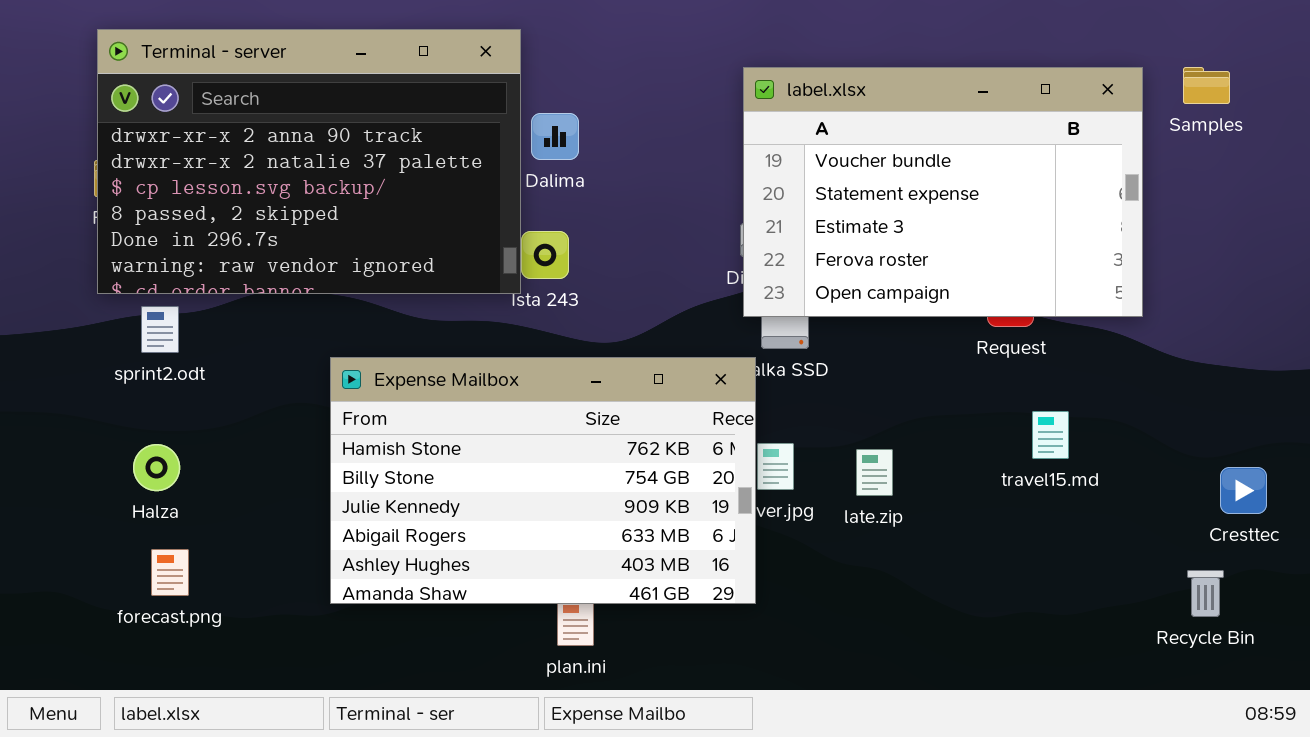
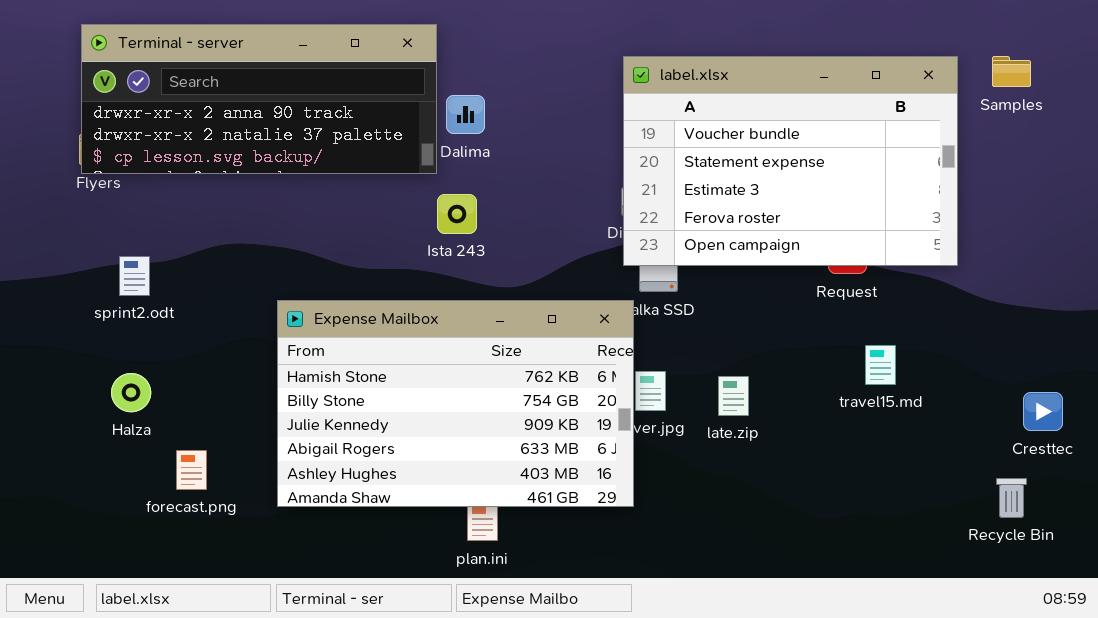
Terminal - server: [97,29,521,294] -> [81,24,437,174], resized
forecast.png: [151,549,189,596] -> [176,450,207,490], moved

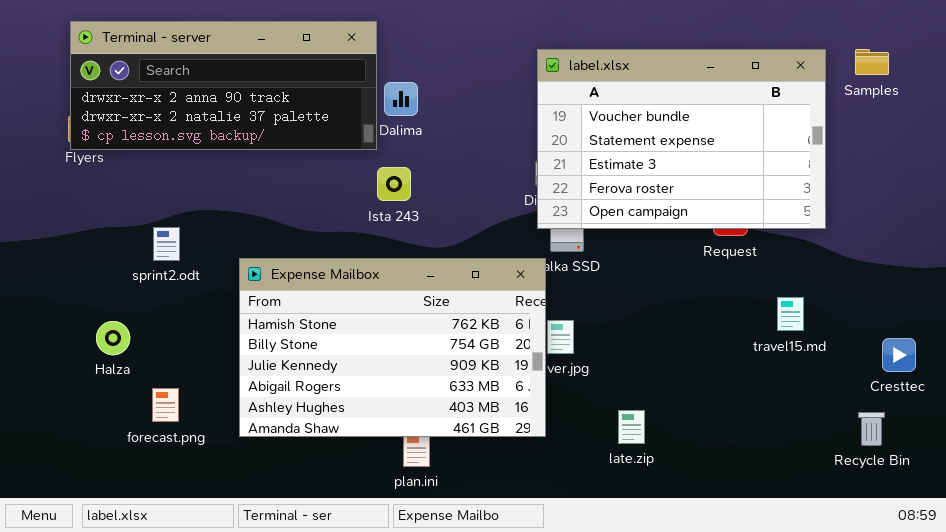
sprint2.odt: [119,256,150,296] -> [153,227,180,261], moved
travel15.md: [865,345,896,385] -> [777,297,804,331], moved
late.zip: [718,376,749,416] -> [618,410,645,444], moved

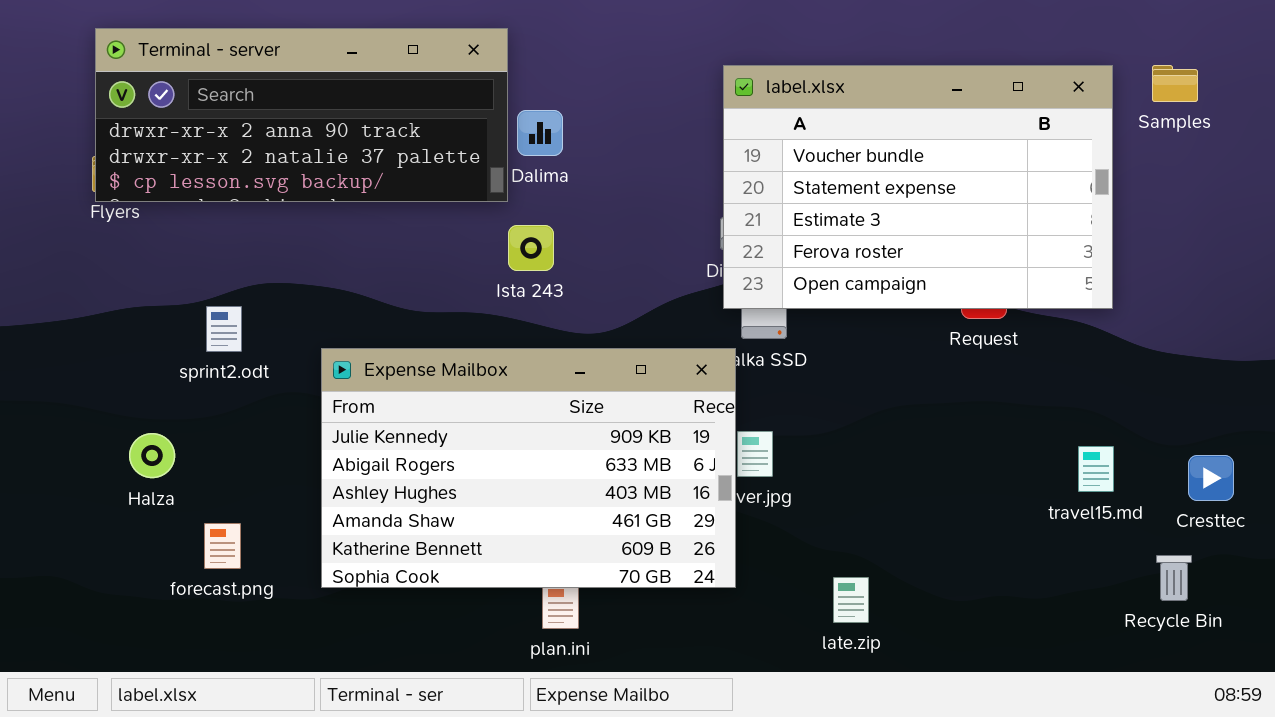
Expense Mailbox: [239,258,546,437] -> [321,348,736,588], scrolled down 2 rows
travel15.md: [777,297,804,331] -> [1078,446,1114,492], moved
late.zip: [618,410,645,444] -> [833,577,869,623], moved

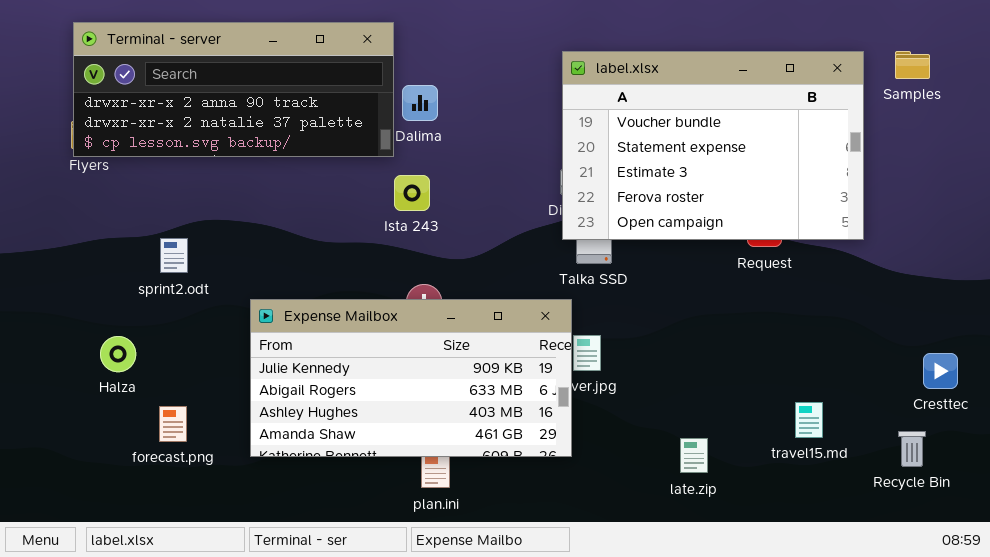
Expense Mailbox: [321,348,736,588] -> [250,299,572,457], resized
travel15.md: [1078,446,1114,492] -> [795,402,823,438], moved
late.zip: [833,577,869,623] -> [680,438,708,473], moved

